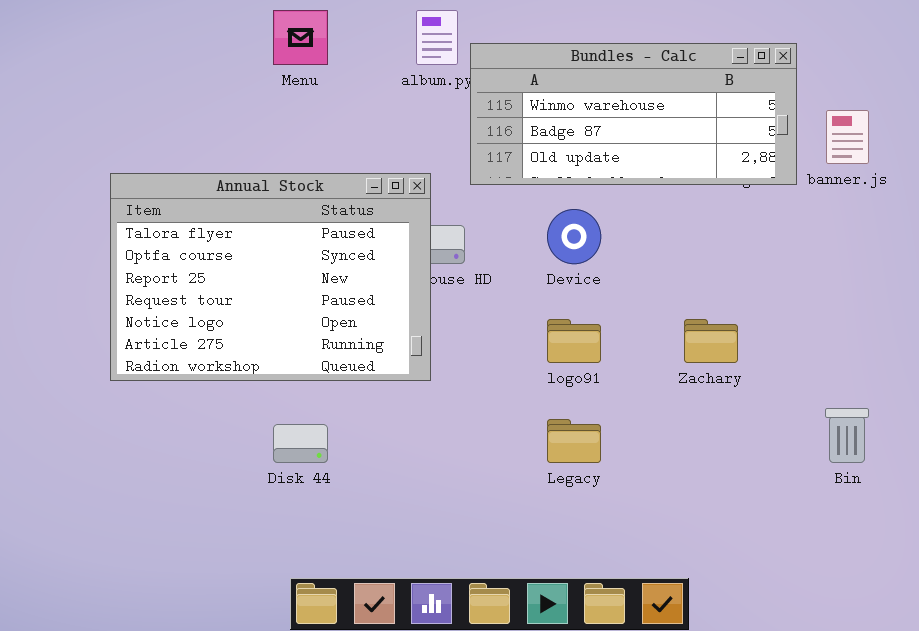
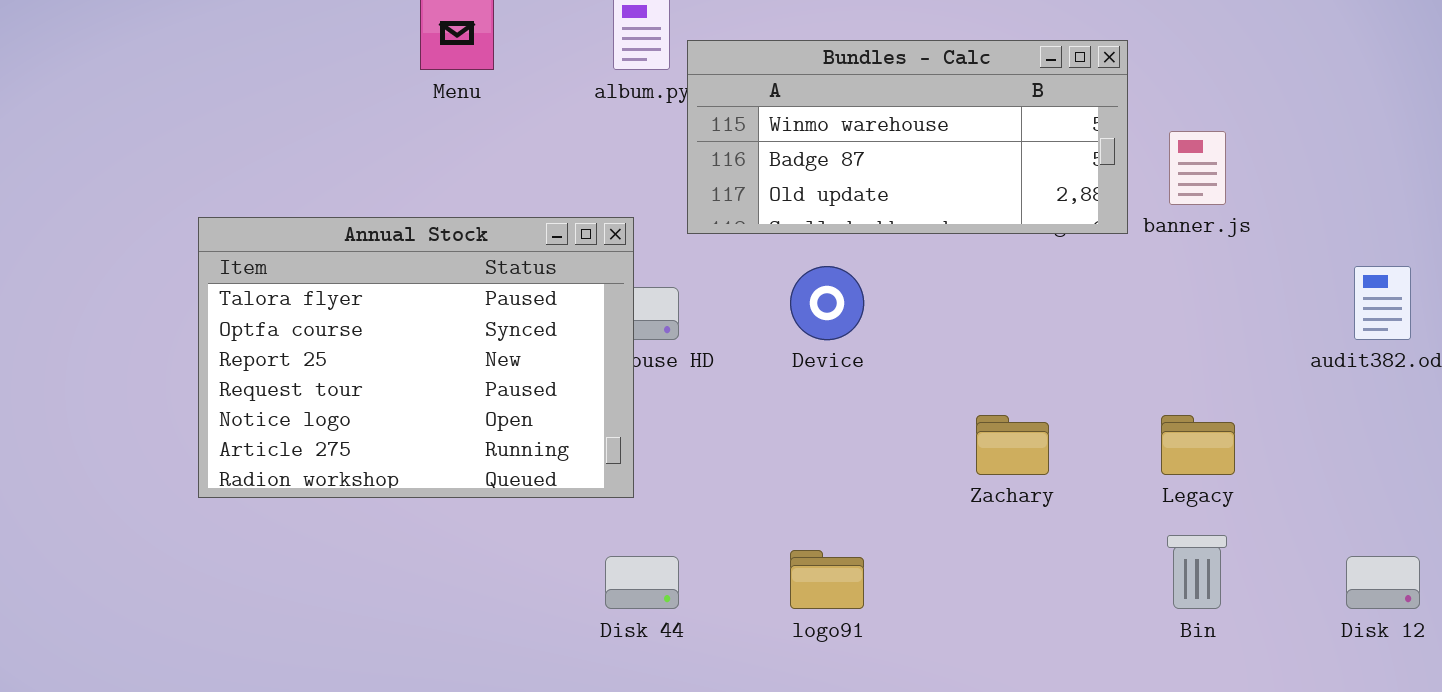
logo91: [547,319,601,363] -> [790,550,864,609], moved
Legacy: [547,419,601,463] -> [1161,415,1235,475], moved
Disk 44: [273,424,328,463] -> [605,556,679,609], moved

